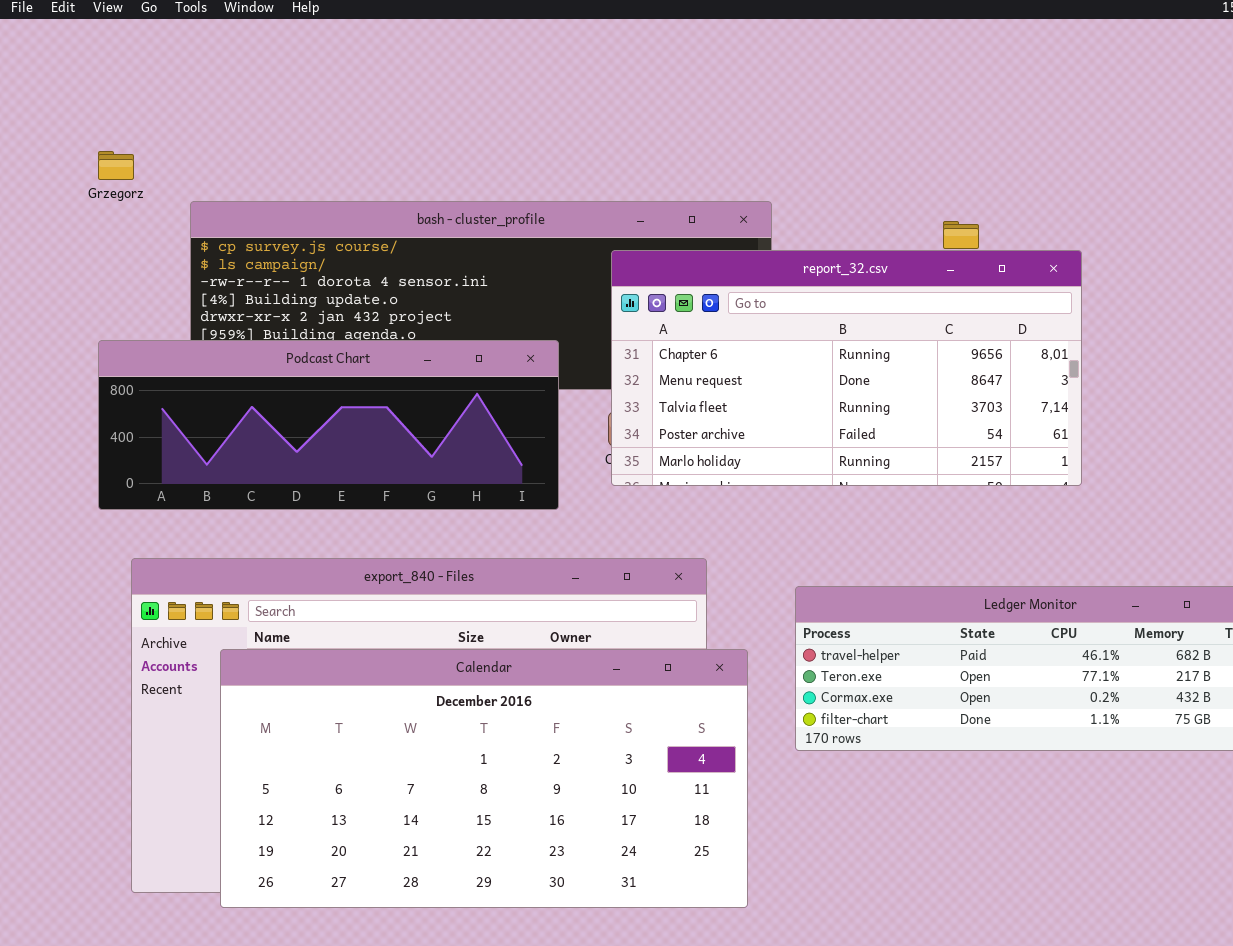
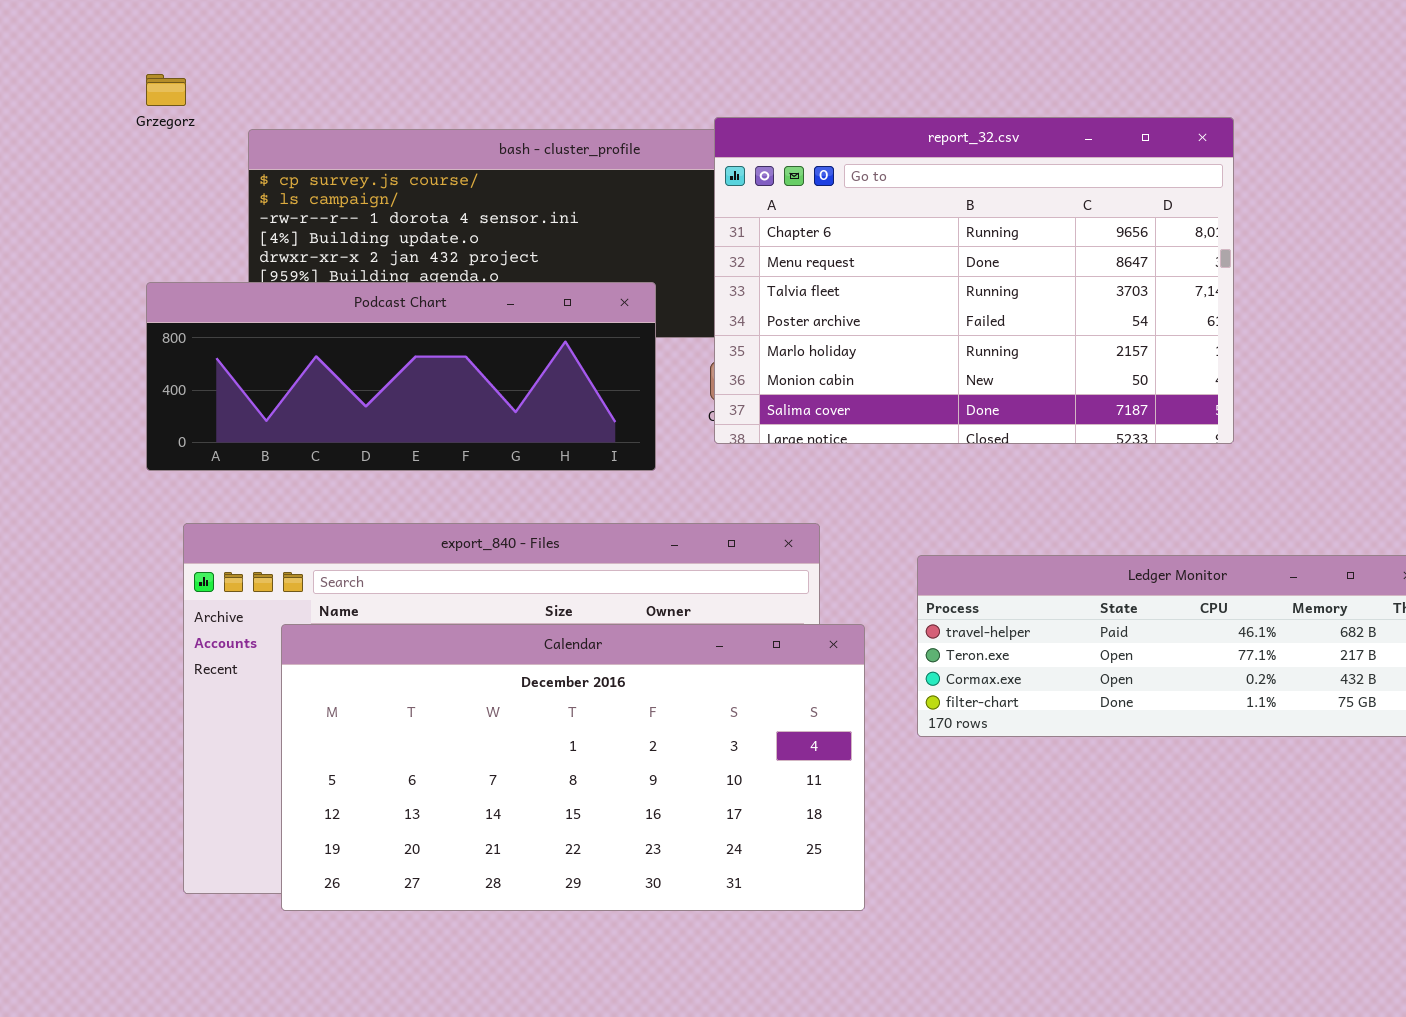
report_32.csv: [611,250,1082,486] -> [714,117,1234,444], resized

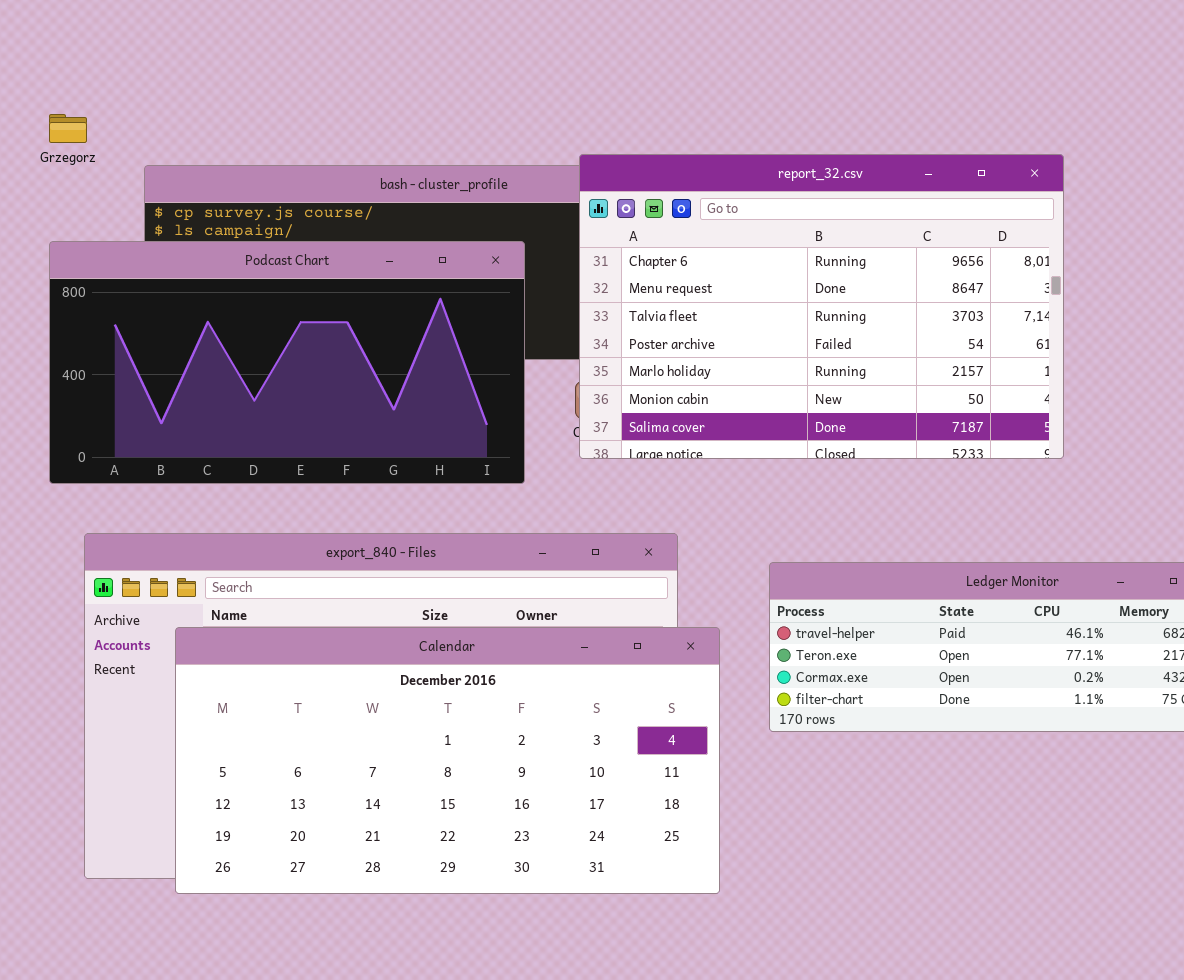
Podcast Chart: [146,282,656,471] -> [49,241,525,484], resized

